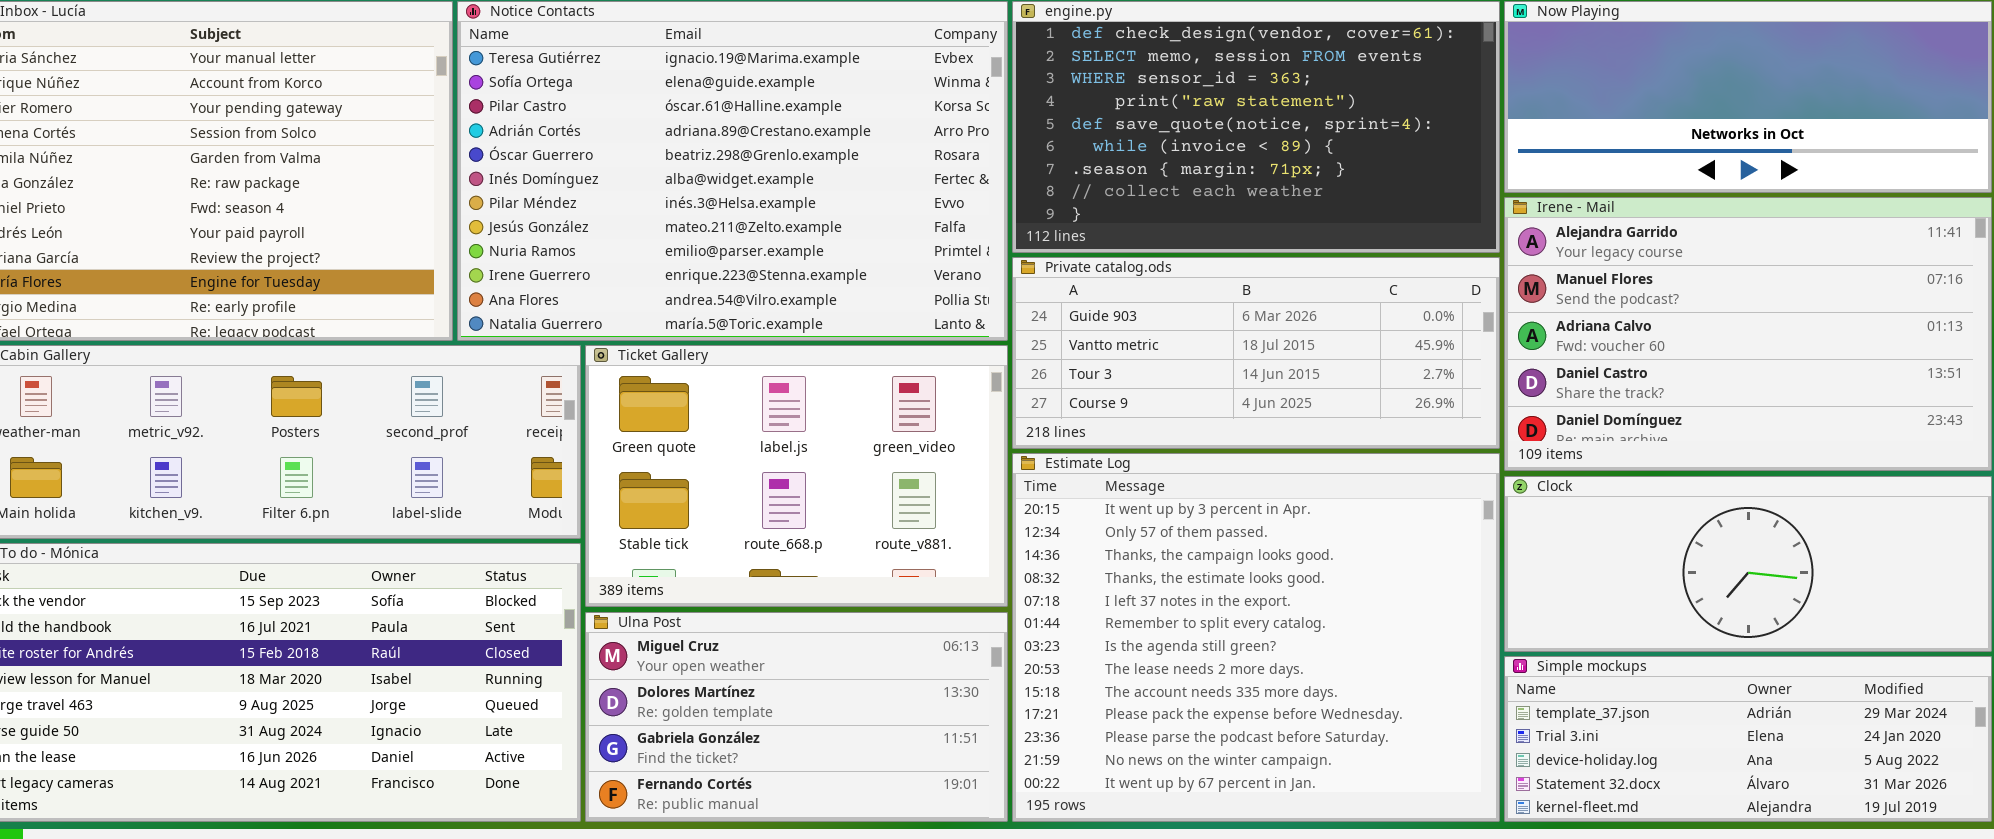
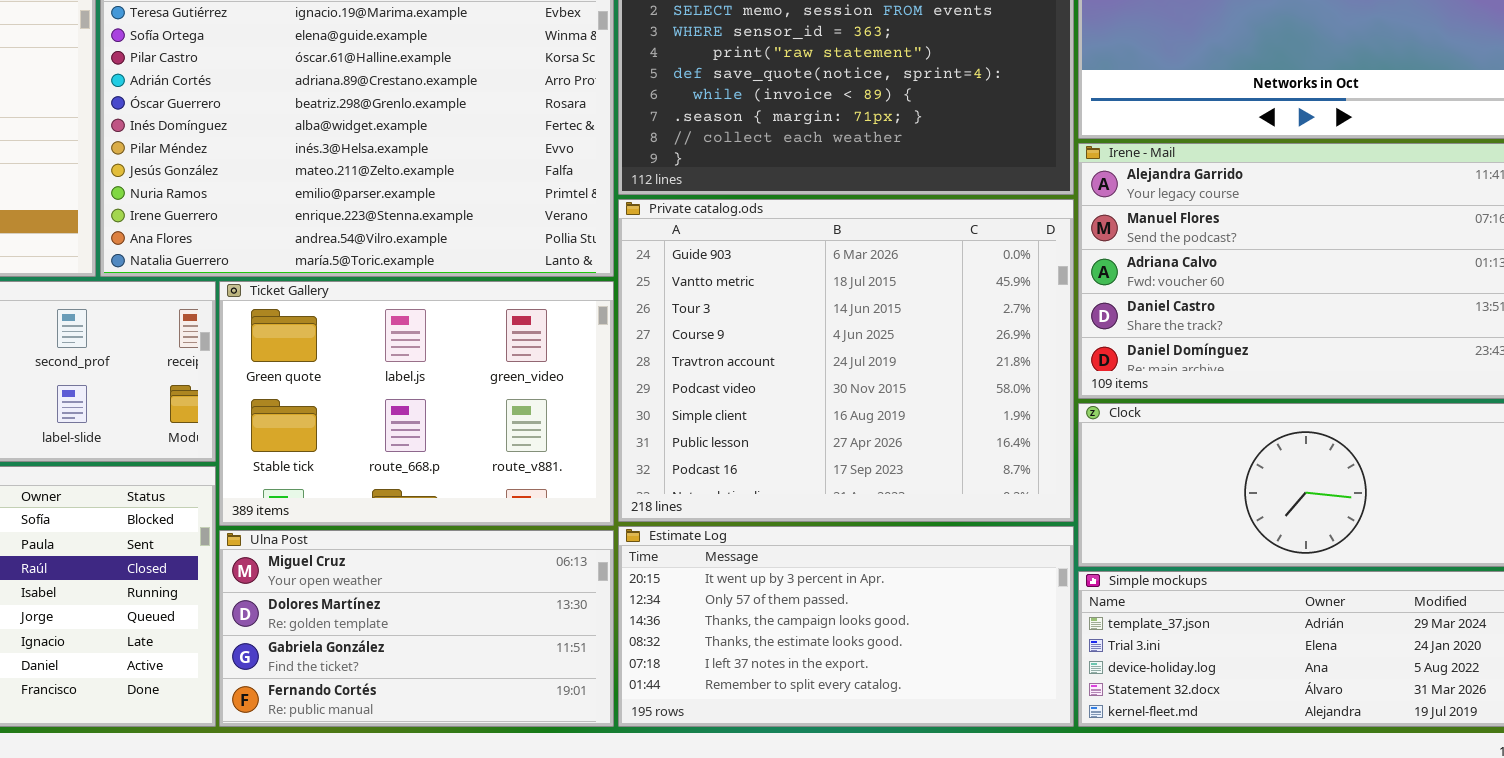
Private catalog.ods: [1012,257,1500,449] -> [618,199,1074,522], resized
Estimate Log: [1012,453,1500,822] -> [618,526,1074,727], resized

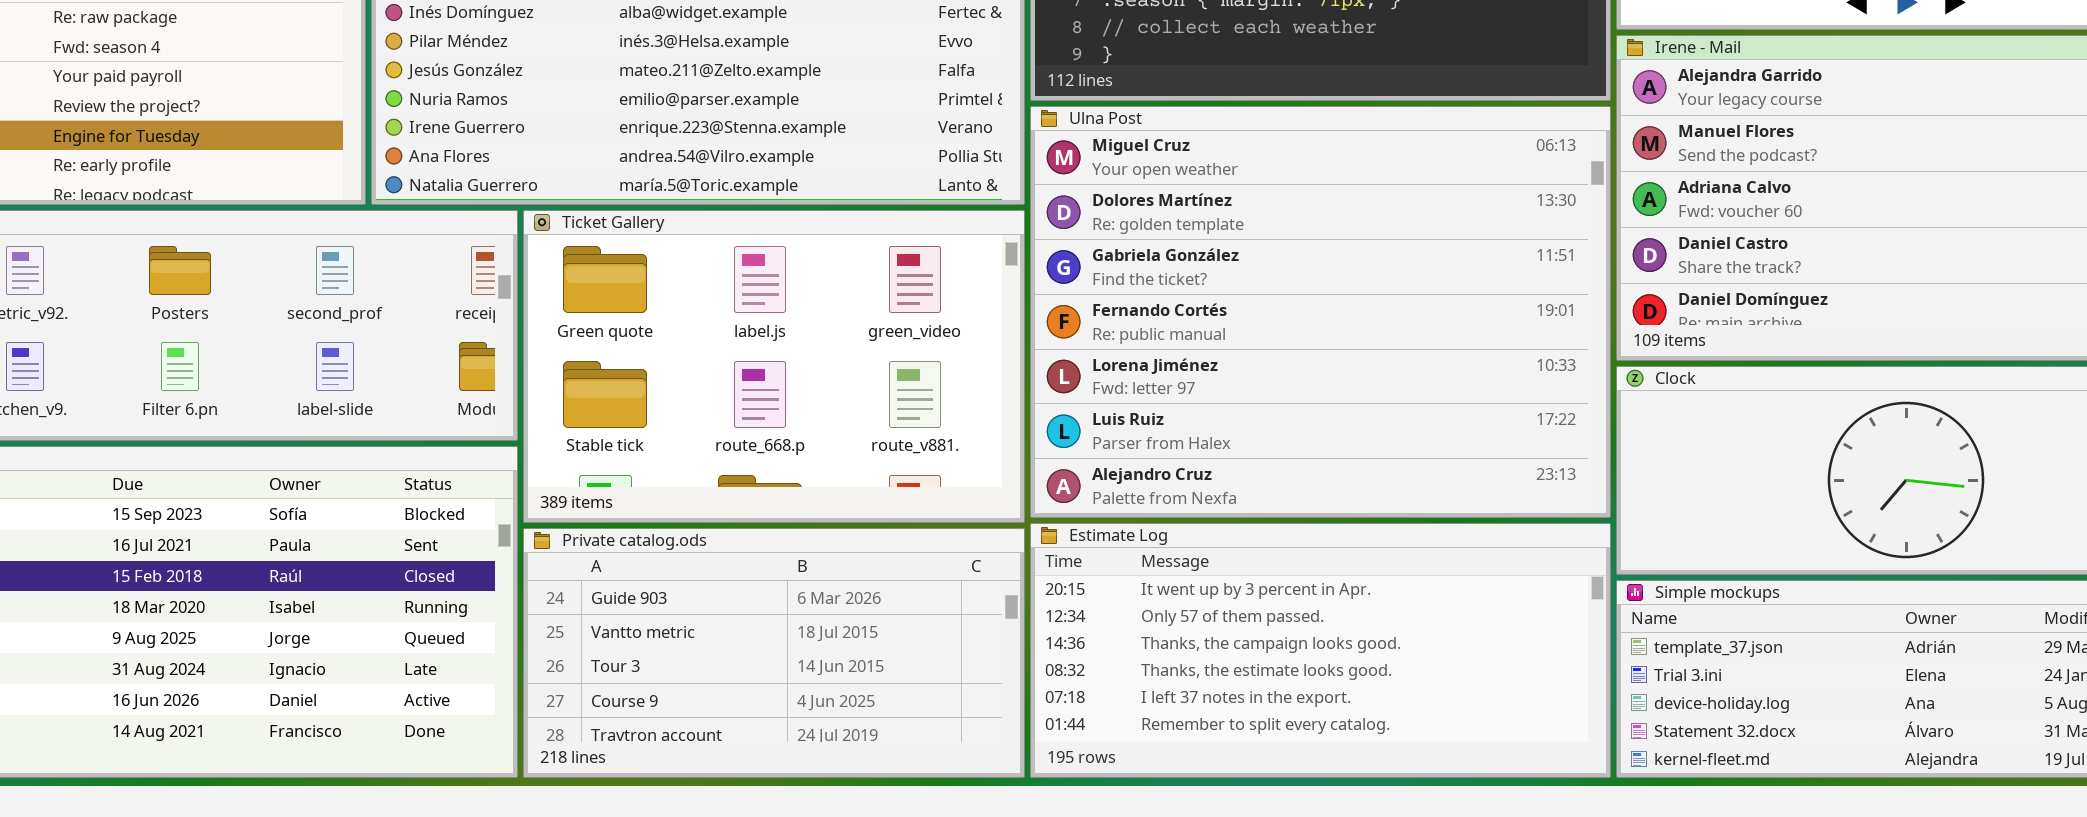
Private catalog.ods: [618,199,1074,522] -> [523,528,1025,778], moved, resized
Ulna Post: [219,530,614,727] -> [1030,106,1611,518], moved, resized

